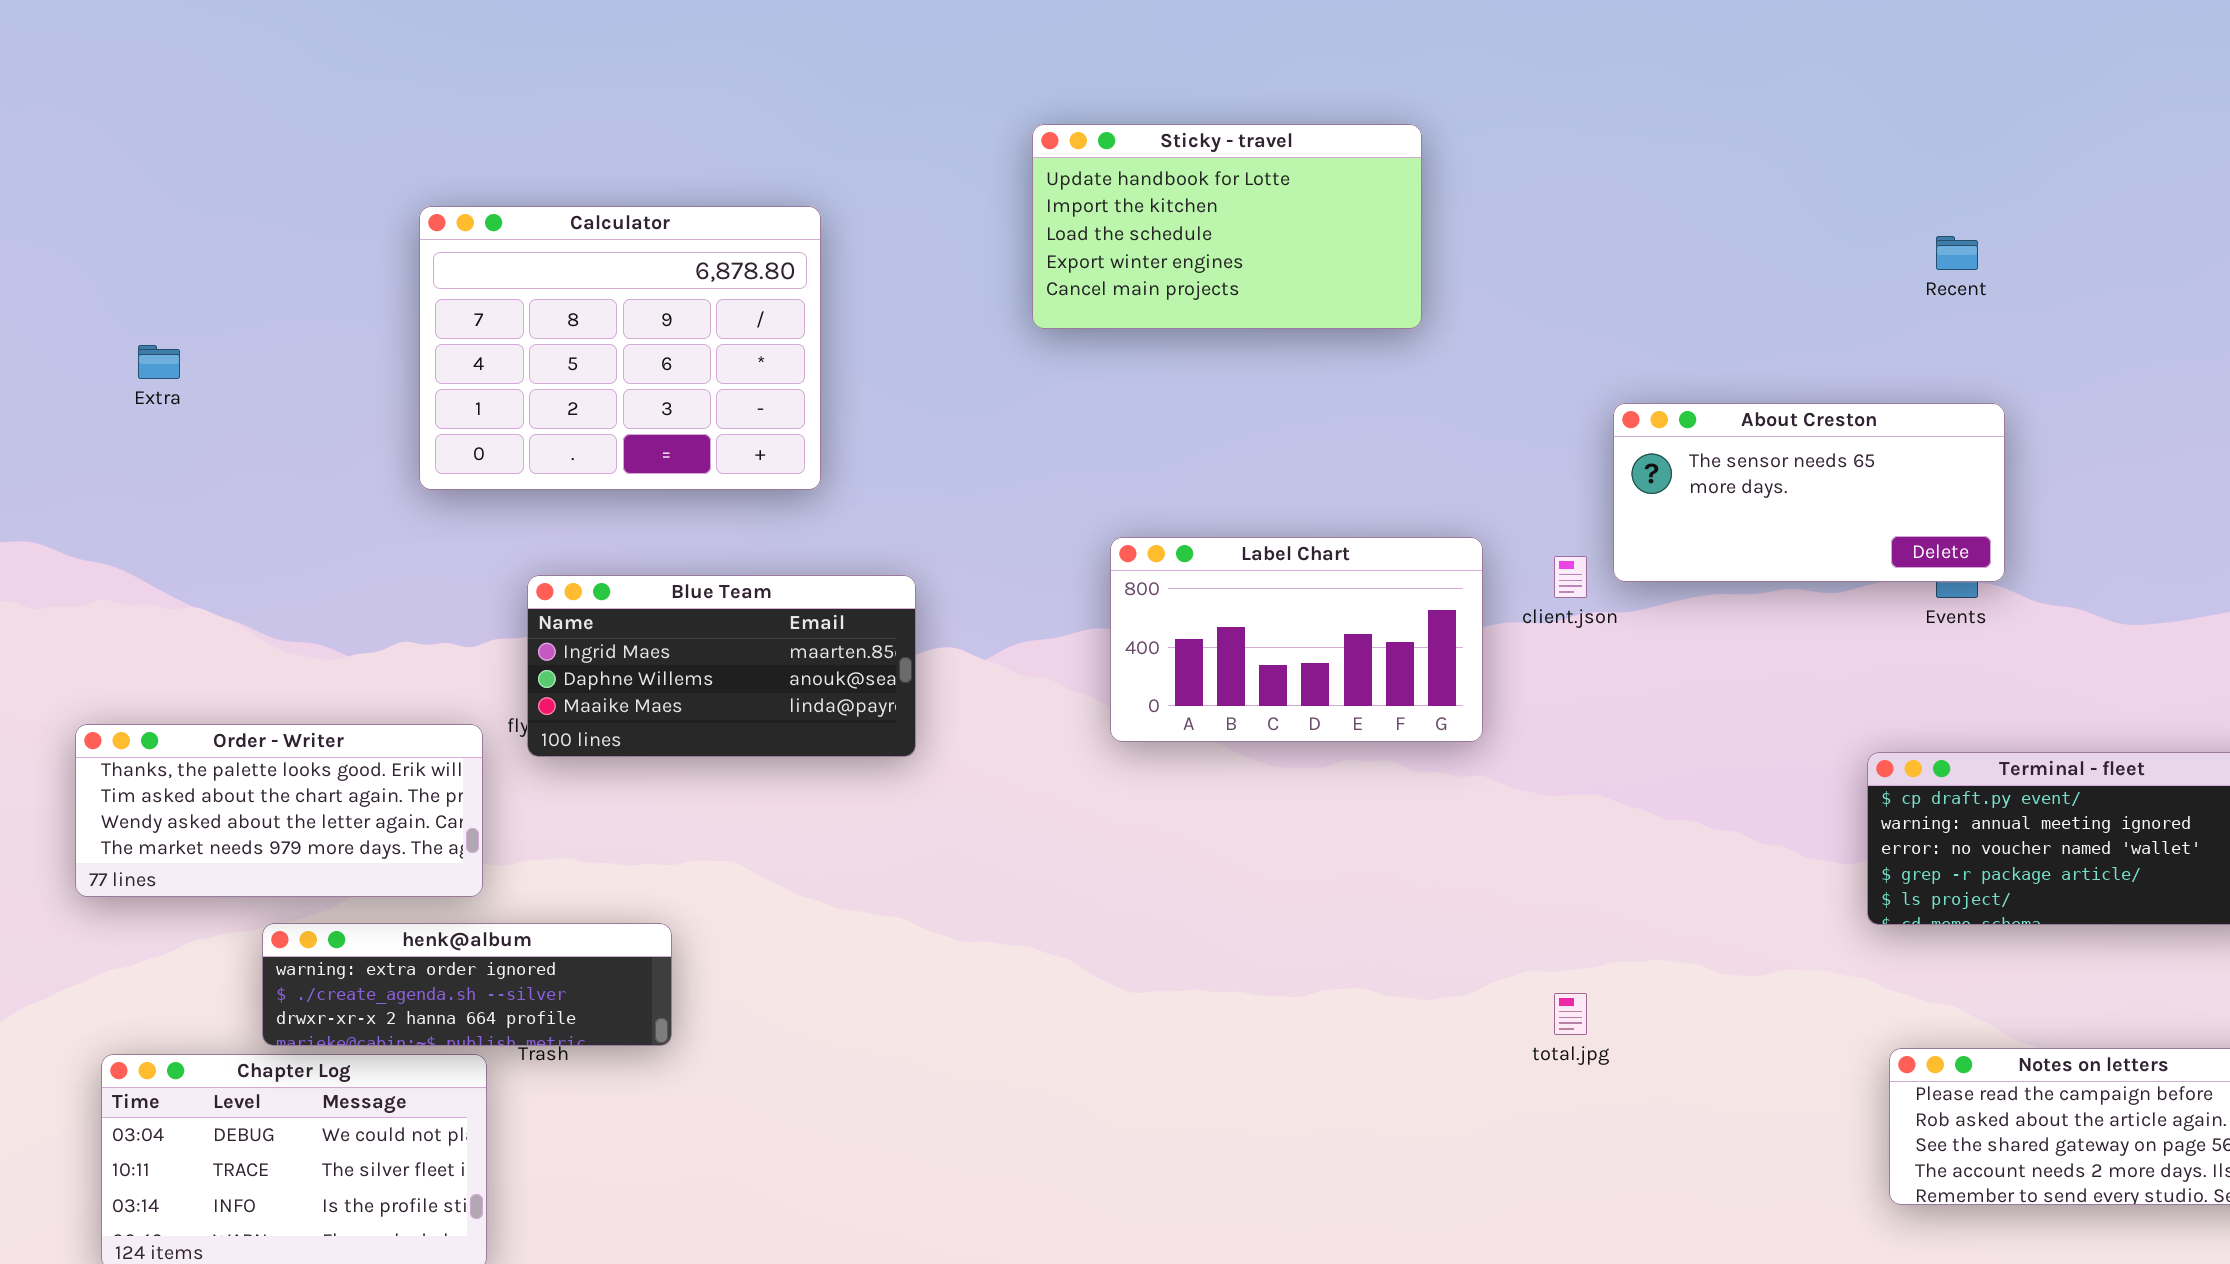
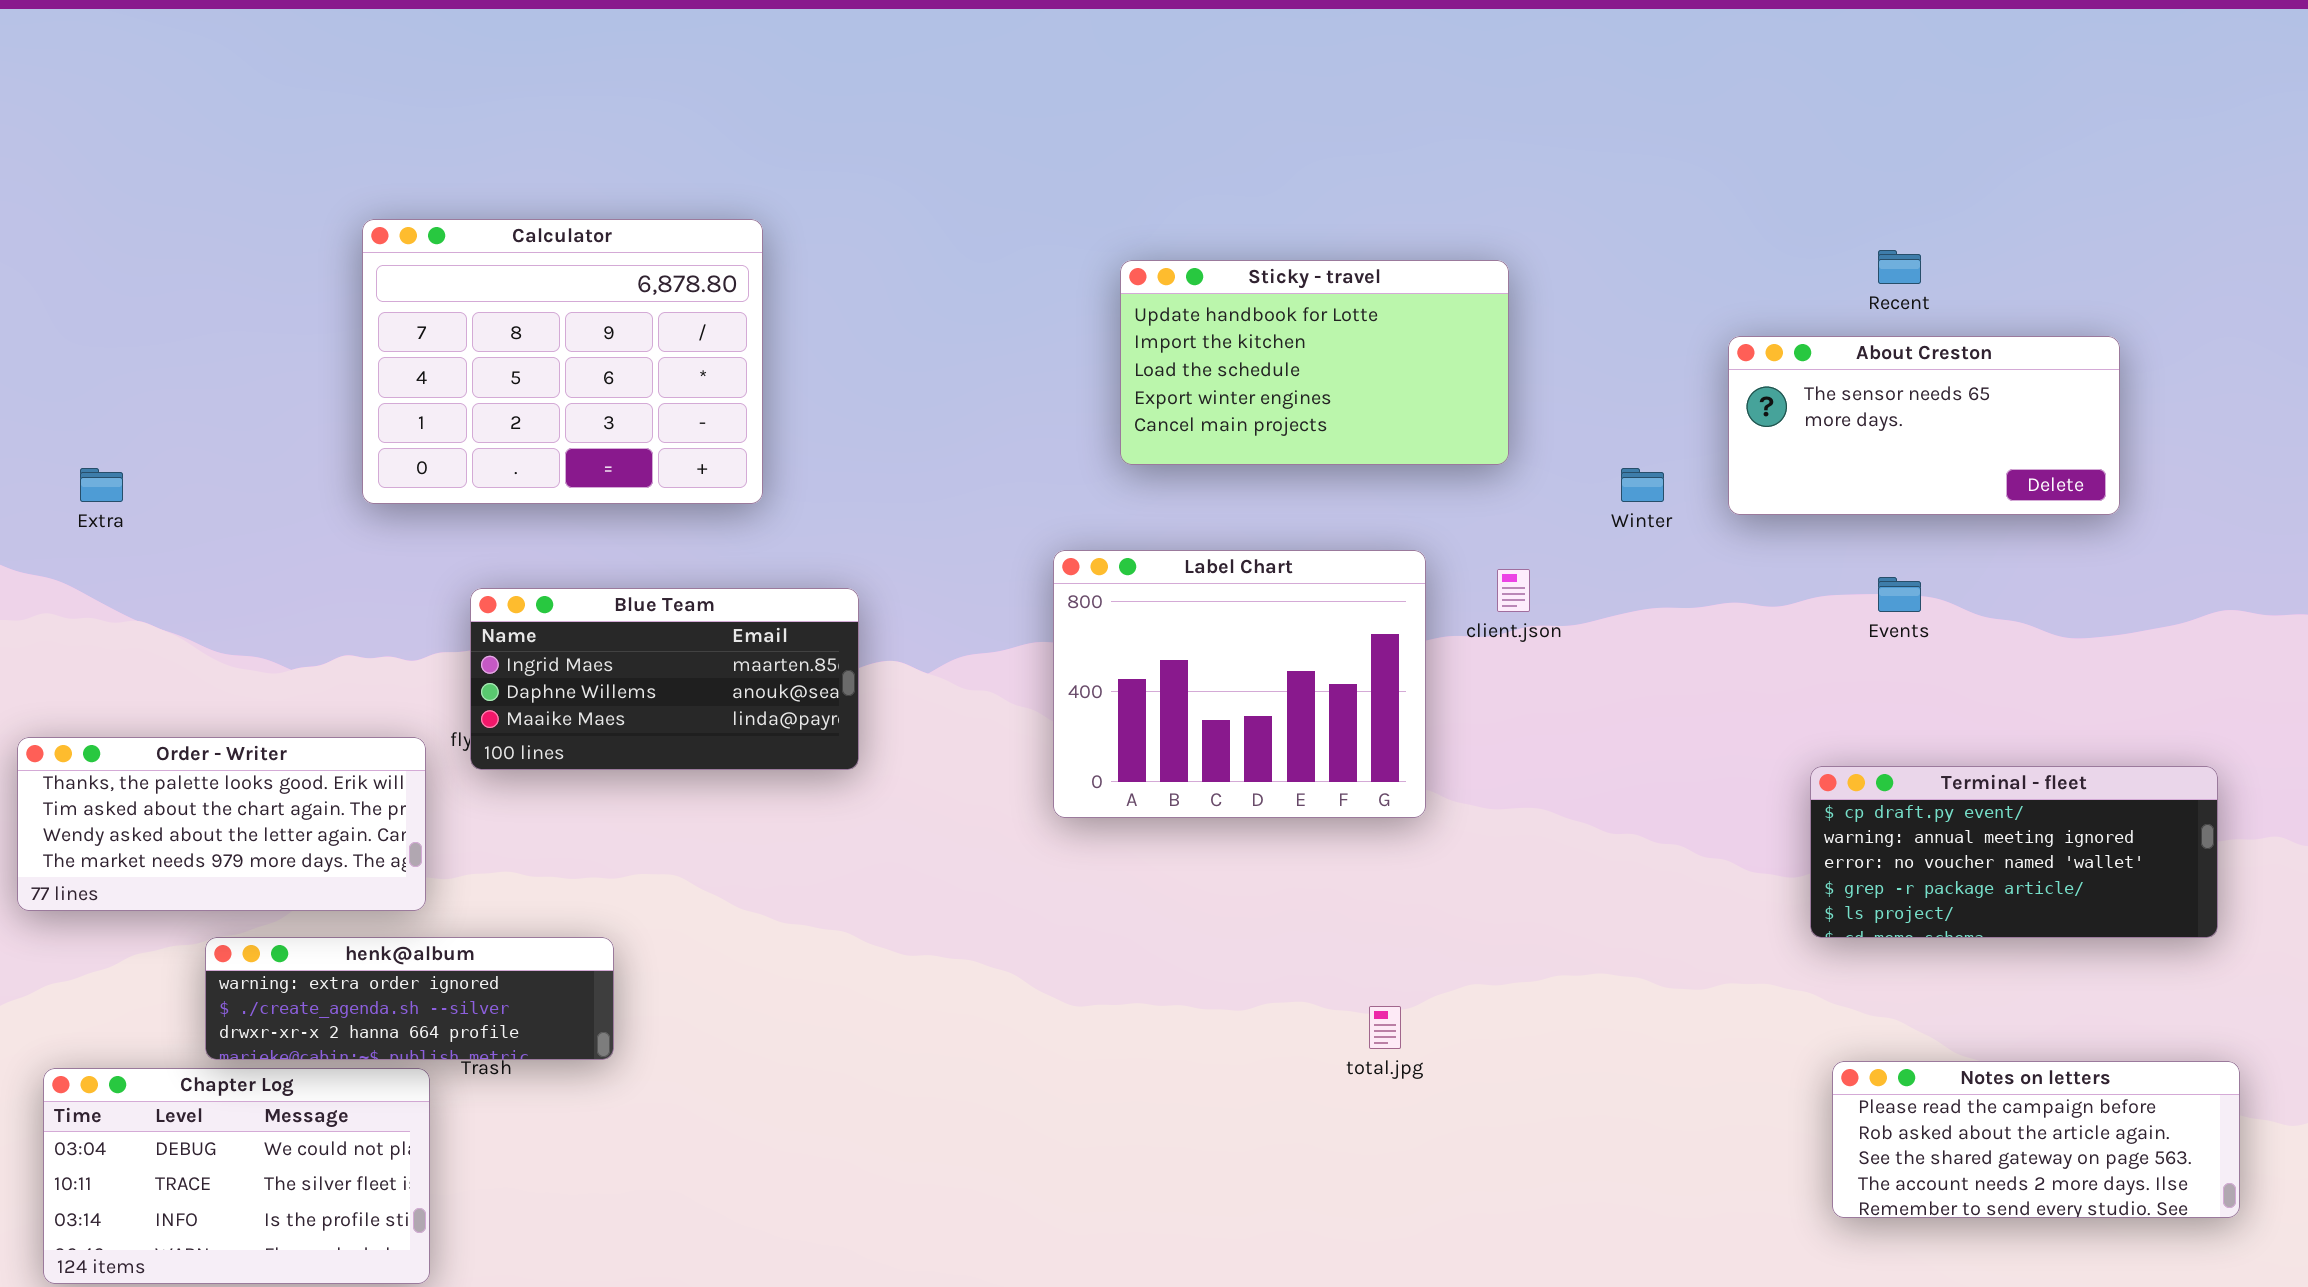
Sticky - travel: [1032,124,1422,329] -> [1120,260,1509,465], moved
Extra: [138,345,180,379] -> [80,468,123,502], moved
About Creston: [1613,403,2005,582] -> [1728,336,2120,515], moved
Label Chart: [1110,537,1483,742] -> [1053,550,1426,818], resized
total.jpg: [1554,993,1587,1035] -> [1369,1006,1401,1049], moved

